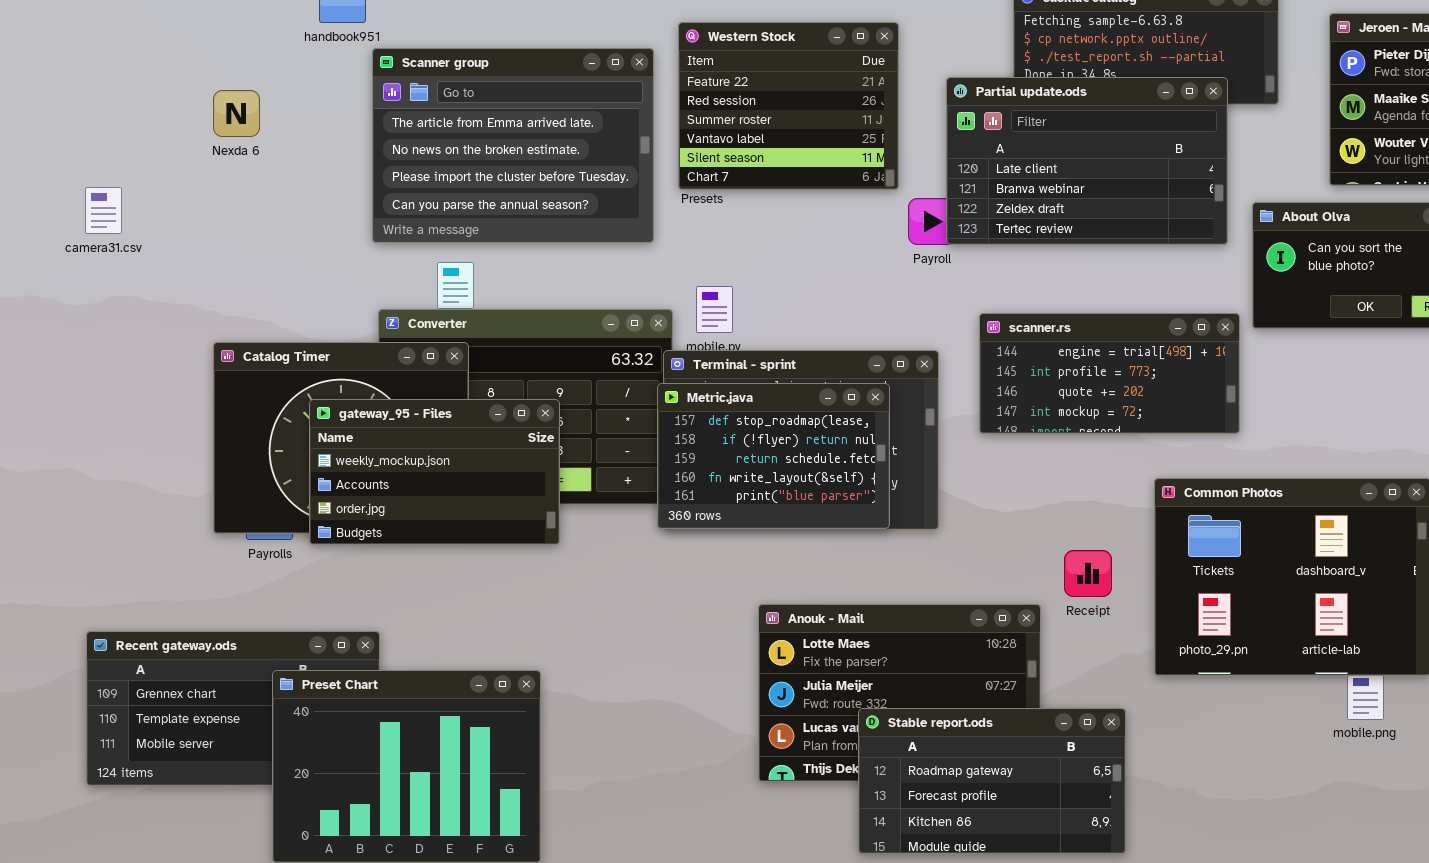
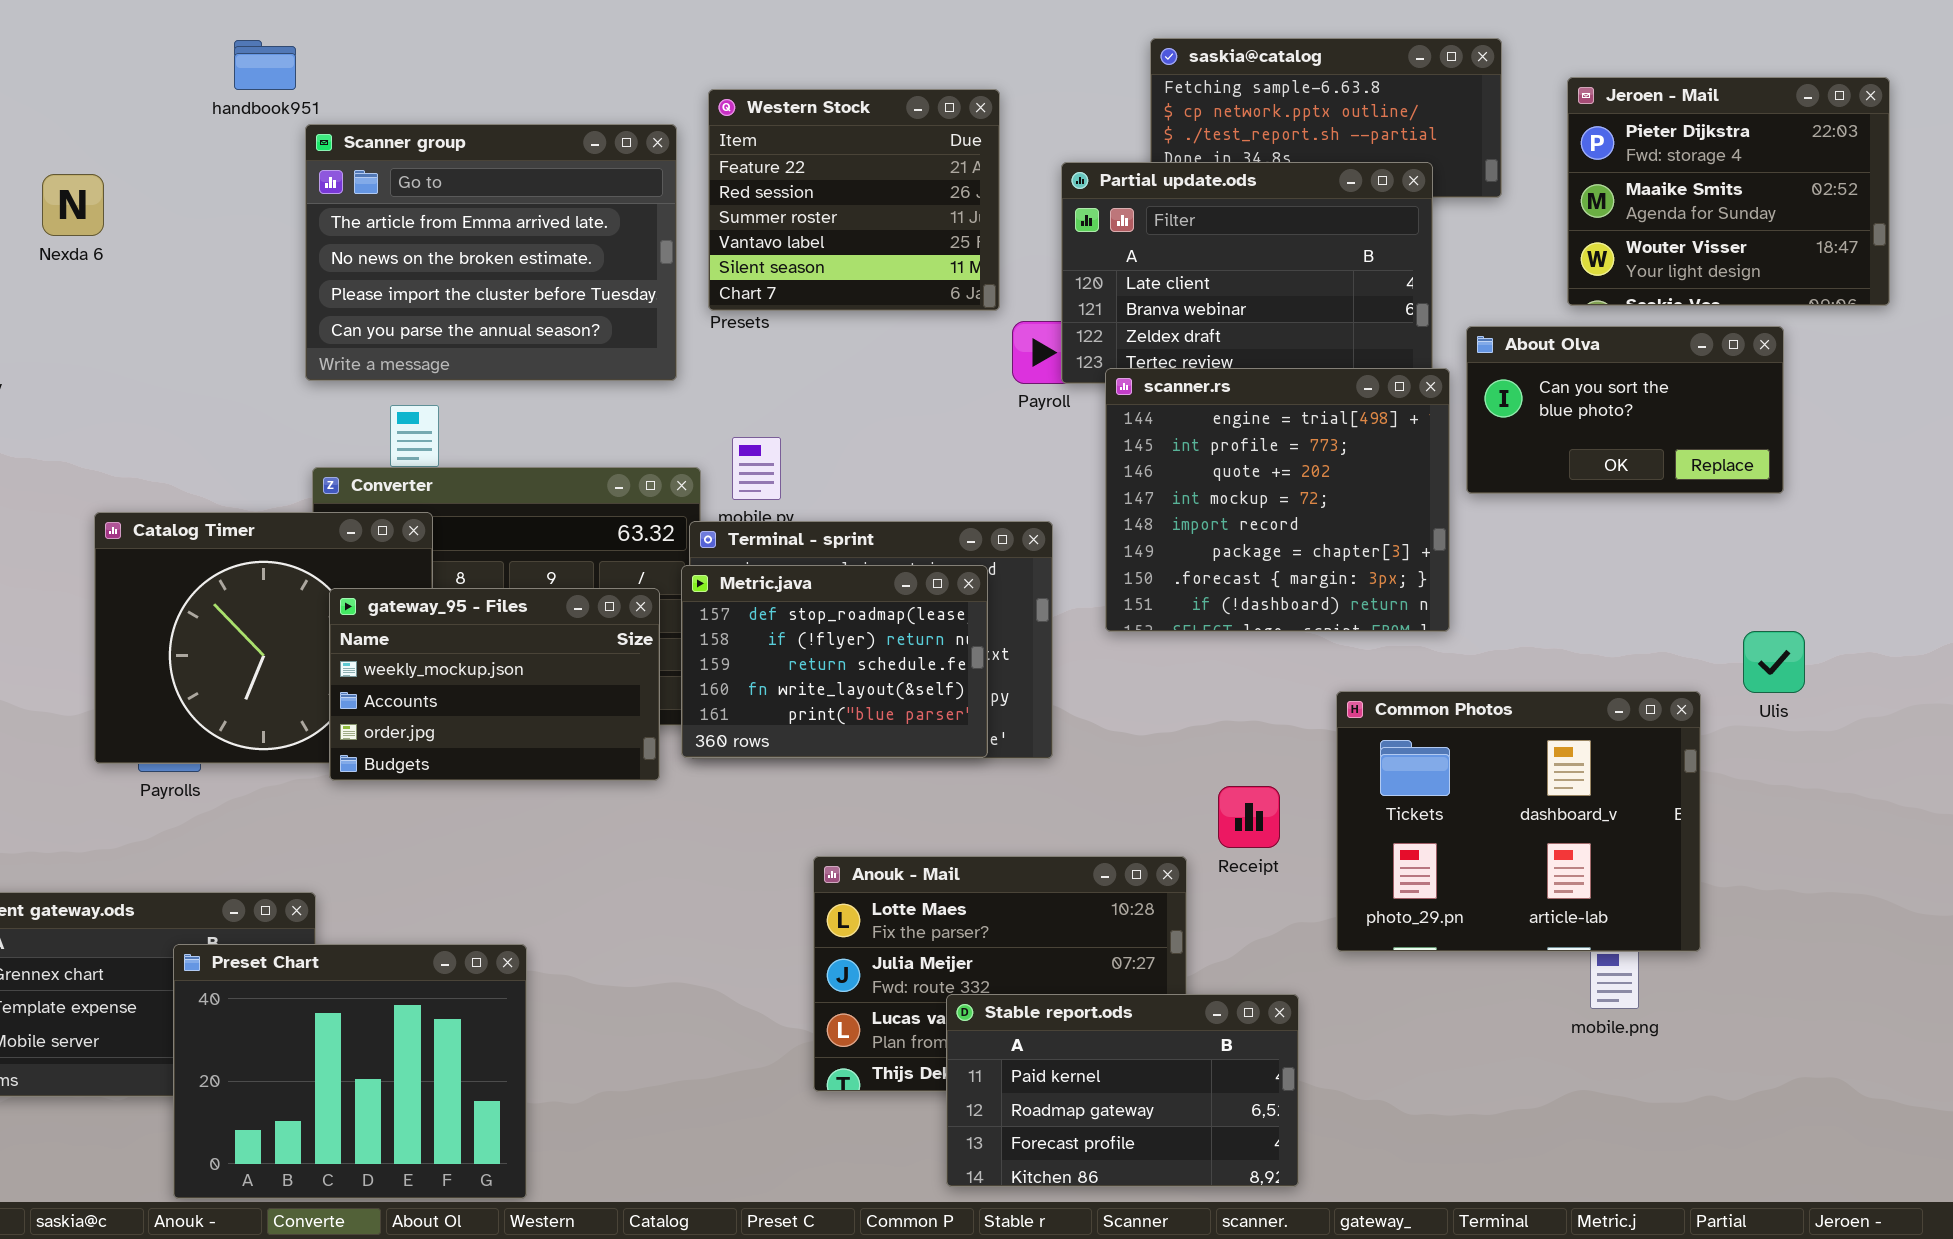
Nexda 6: [213,90,260,137] -> [42,174,104,236], moved
scanner.rs: [979,313,1240,434] -> [1105,368,1450,632], resized
gateway_95 - Files: [309,399,560,545] -> [329,588,660,781], moved
Stable report.ods: [858,708,1126,854] -> [946,994,1299,1187], scrolled up 1 row

